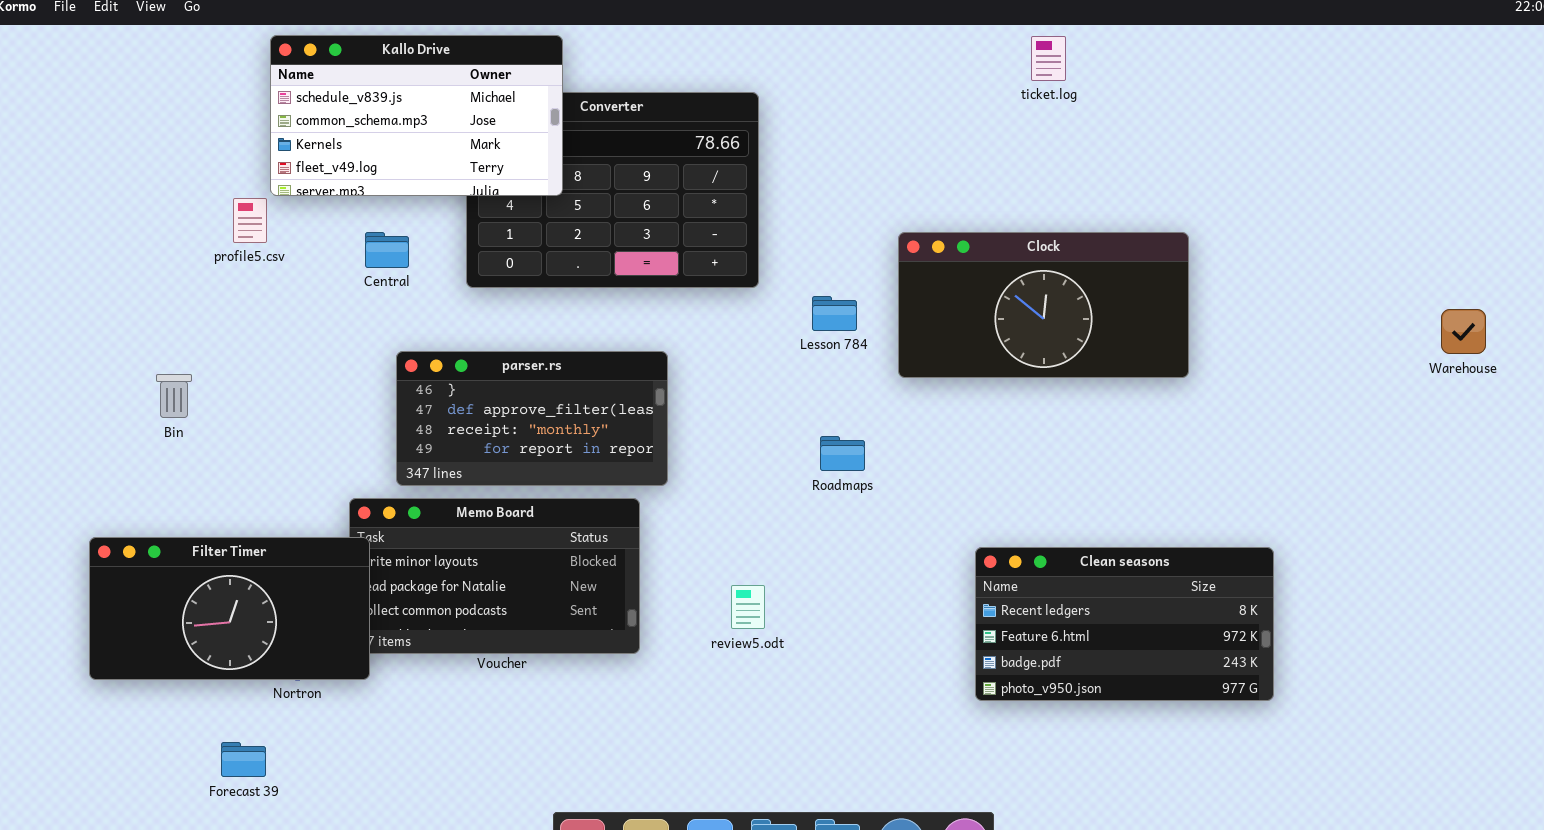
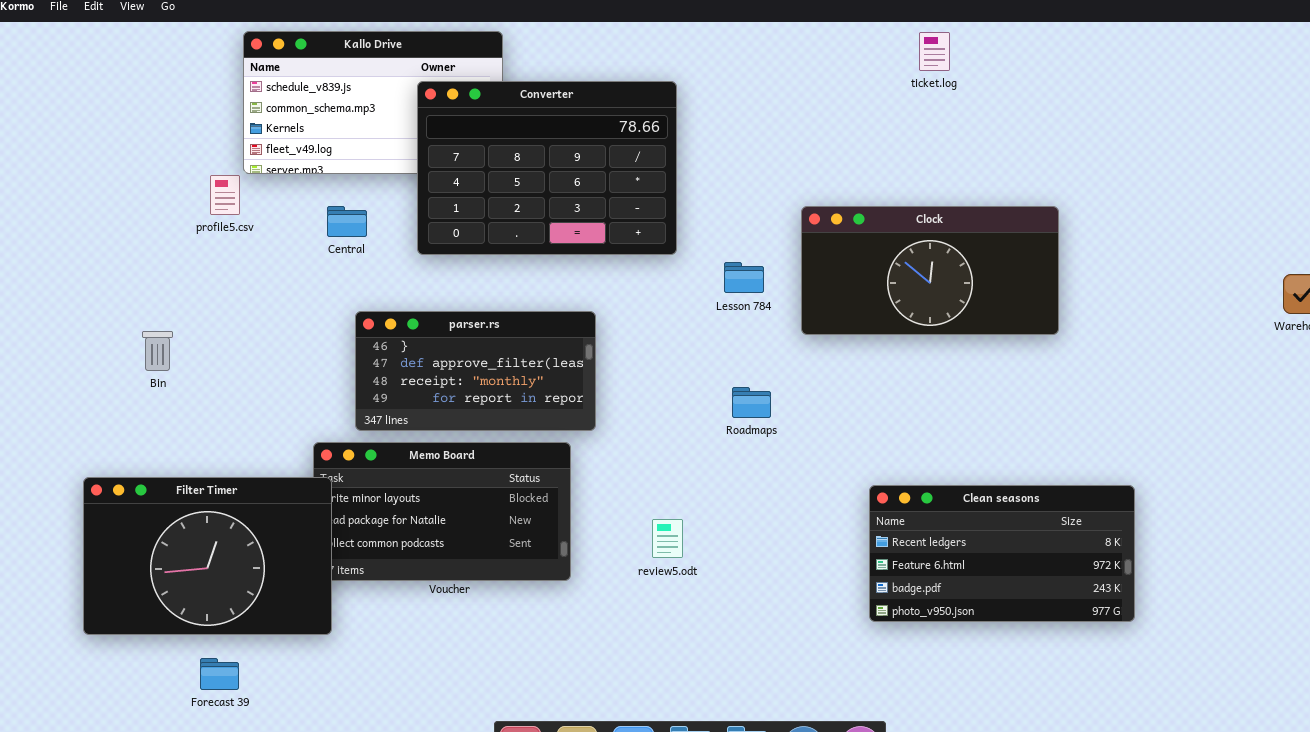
Converter: [466,92,759,288] -> [417,81,677,255], raised
Filter Timer: [89,537,370,680] -> [83,477,332,635], resized

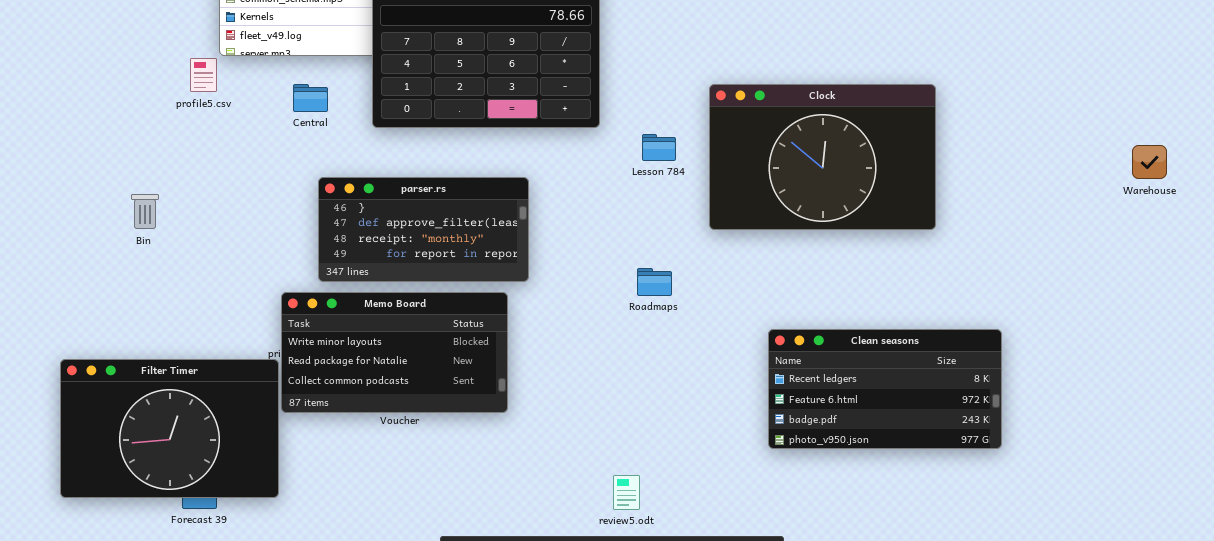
Clock: [801,206,1059,335] -> [709,84,936,230], resized
Roadmaps: [732,387,771,418] -> [637,268,672,296], moved
Filter Timer: [83,477,332,635] -> [60,359,279,498], moved
review5.odt: [652,519,683,558] -> [613,475,640,510], moved

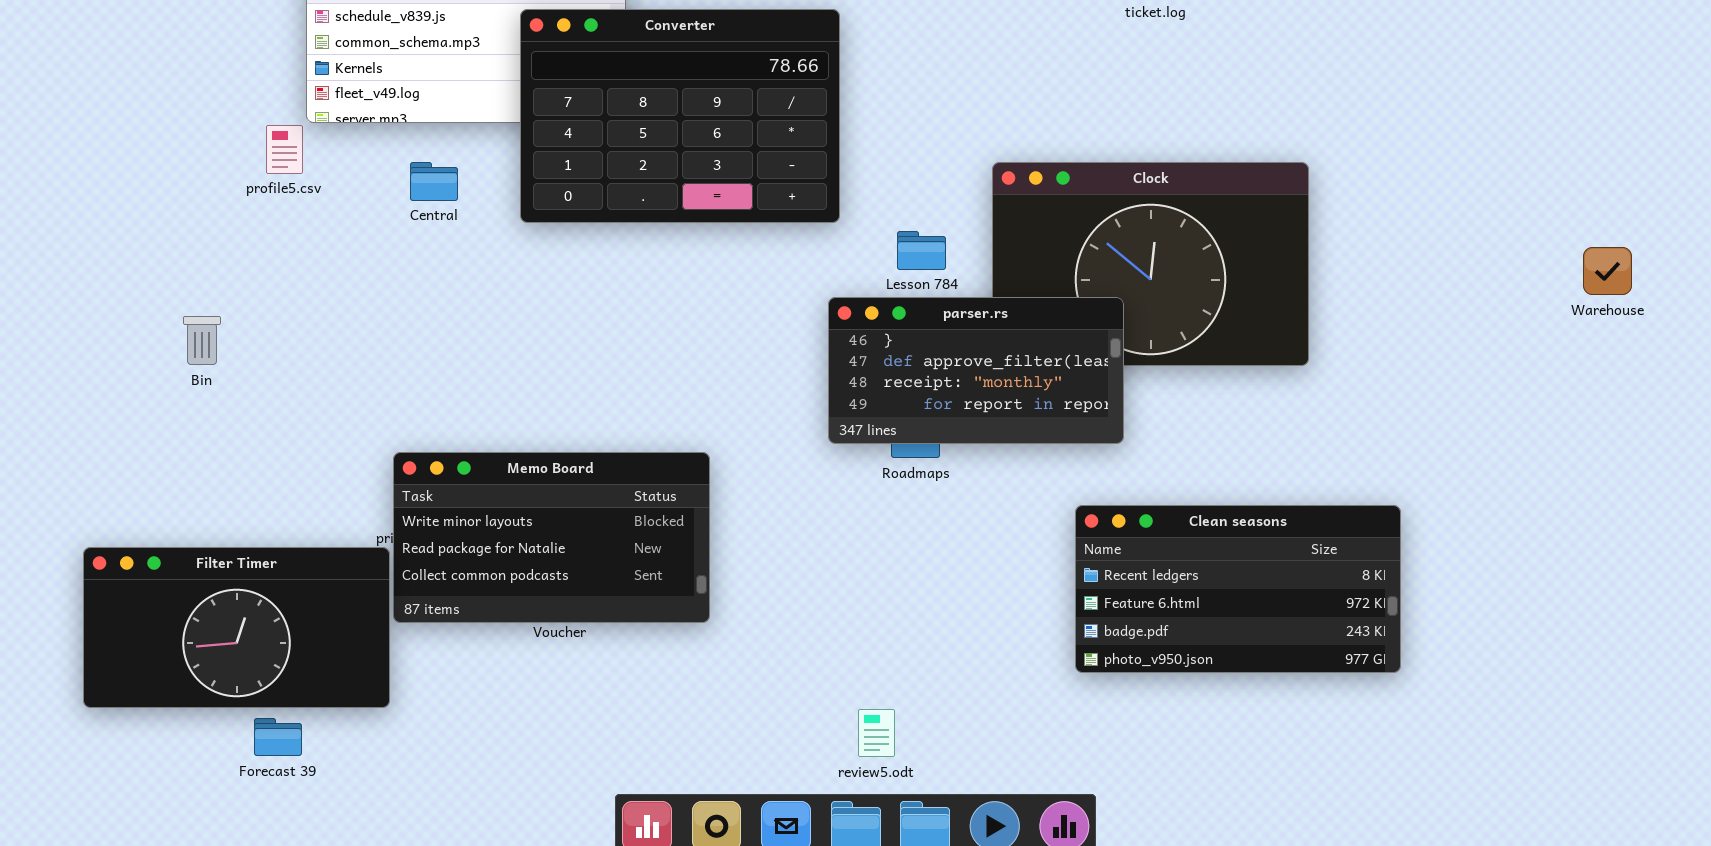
parser.rs: [318,177,529,282] -> [828,297,1124,444], moved
Filter Timer: [60,359,279,498] -> [83,547,390,708], resized

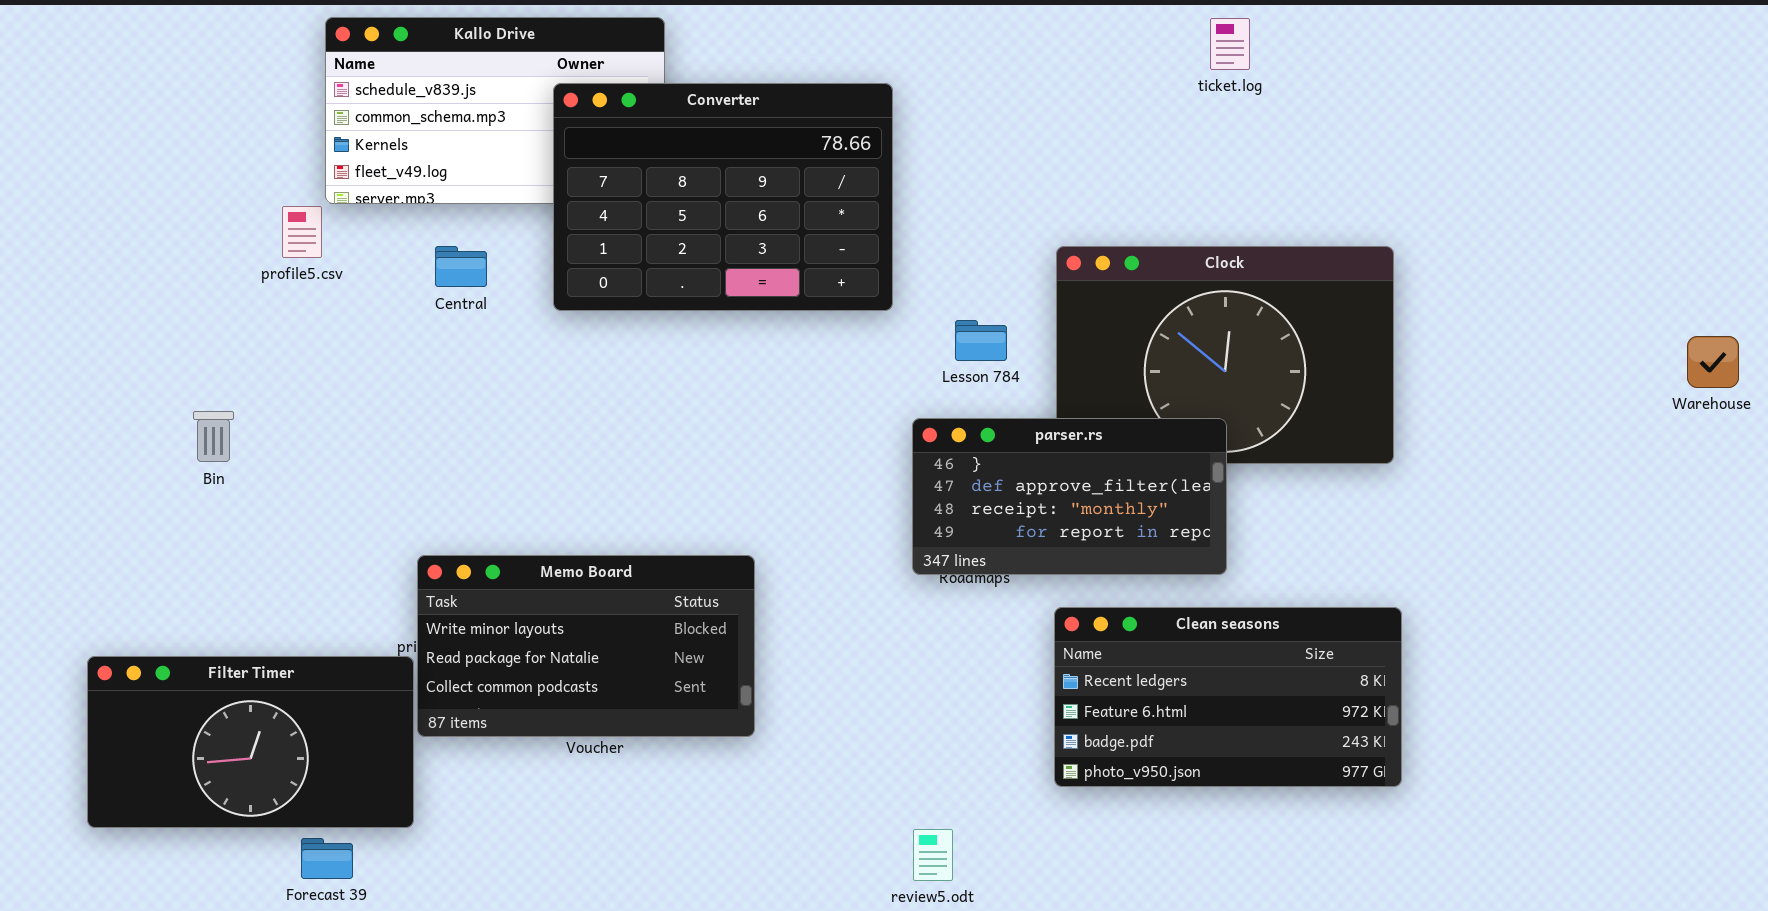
parser.rs: [828,297,1124,444] -> [912,418,1227,575], moved
Clean seasons: [1075,505,1401,673] -> [1054,607,1402,787], moved
Forecast 39: [254,718,302,756] -> [301,838,353,879], moved

